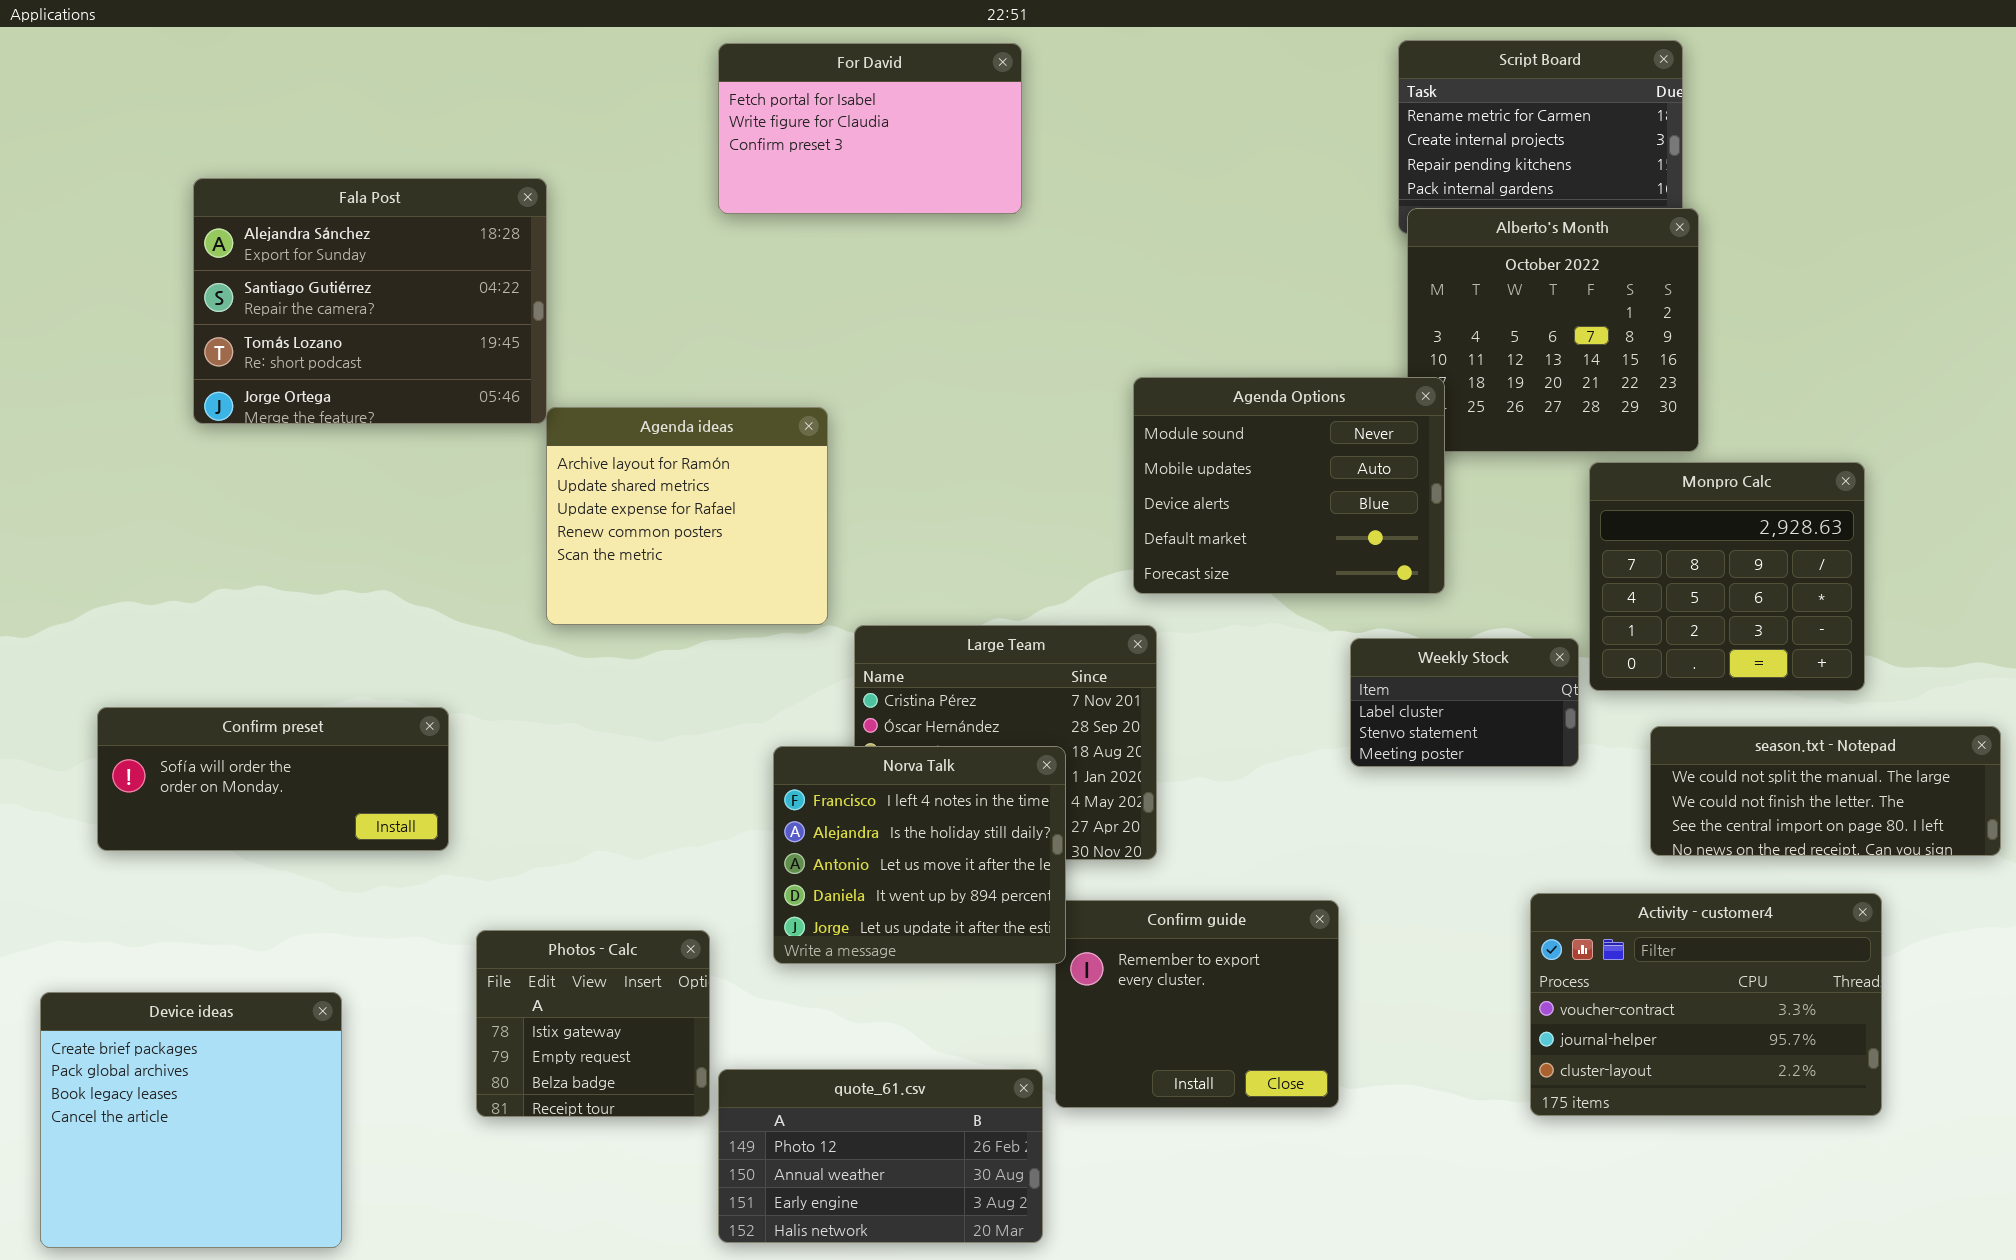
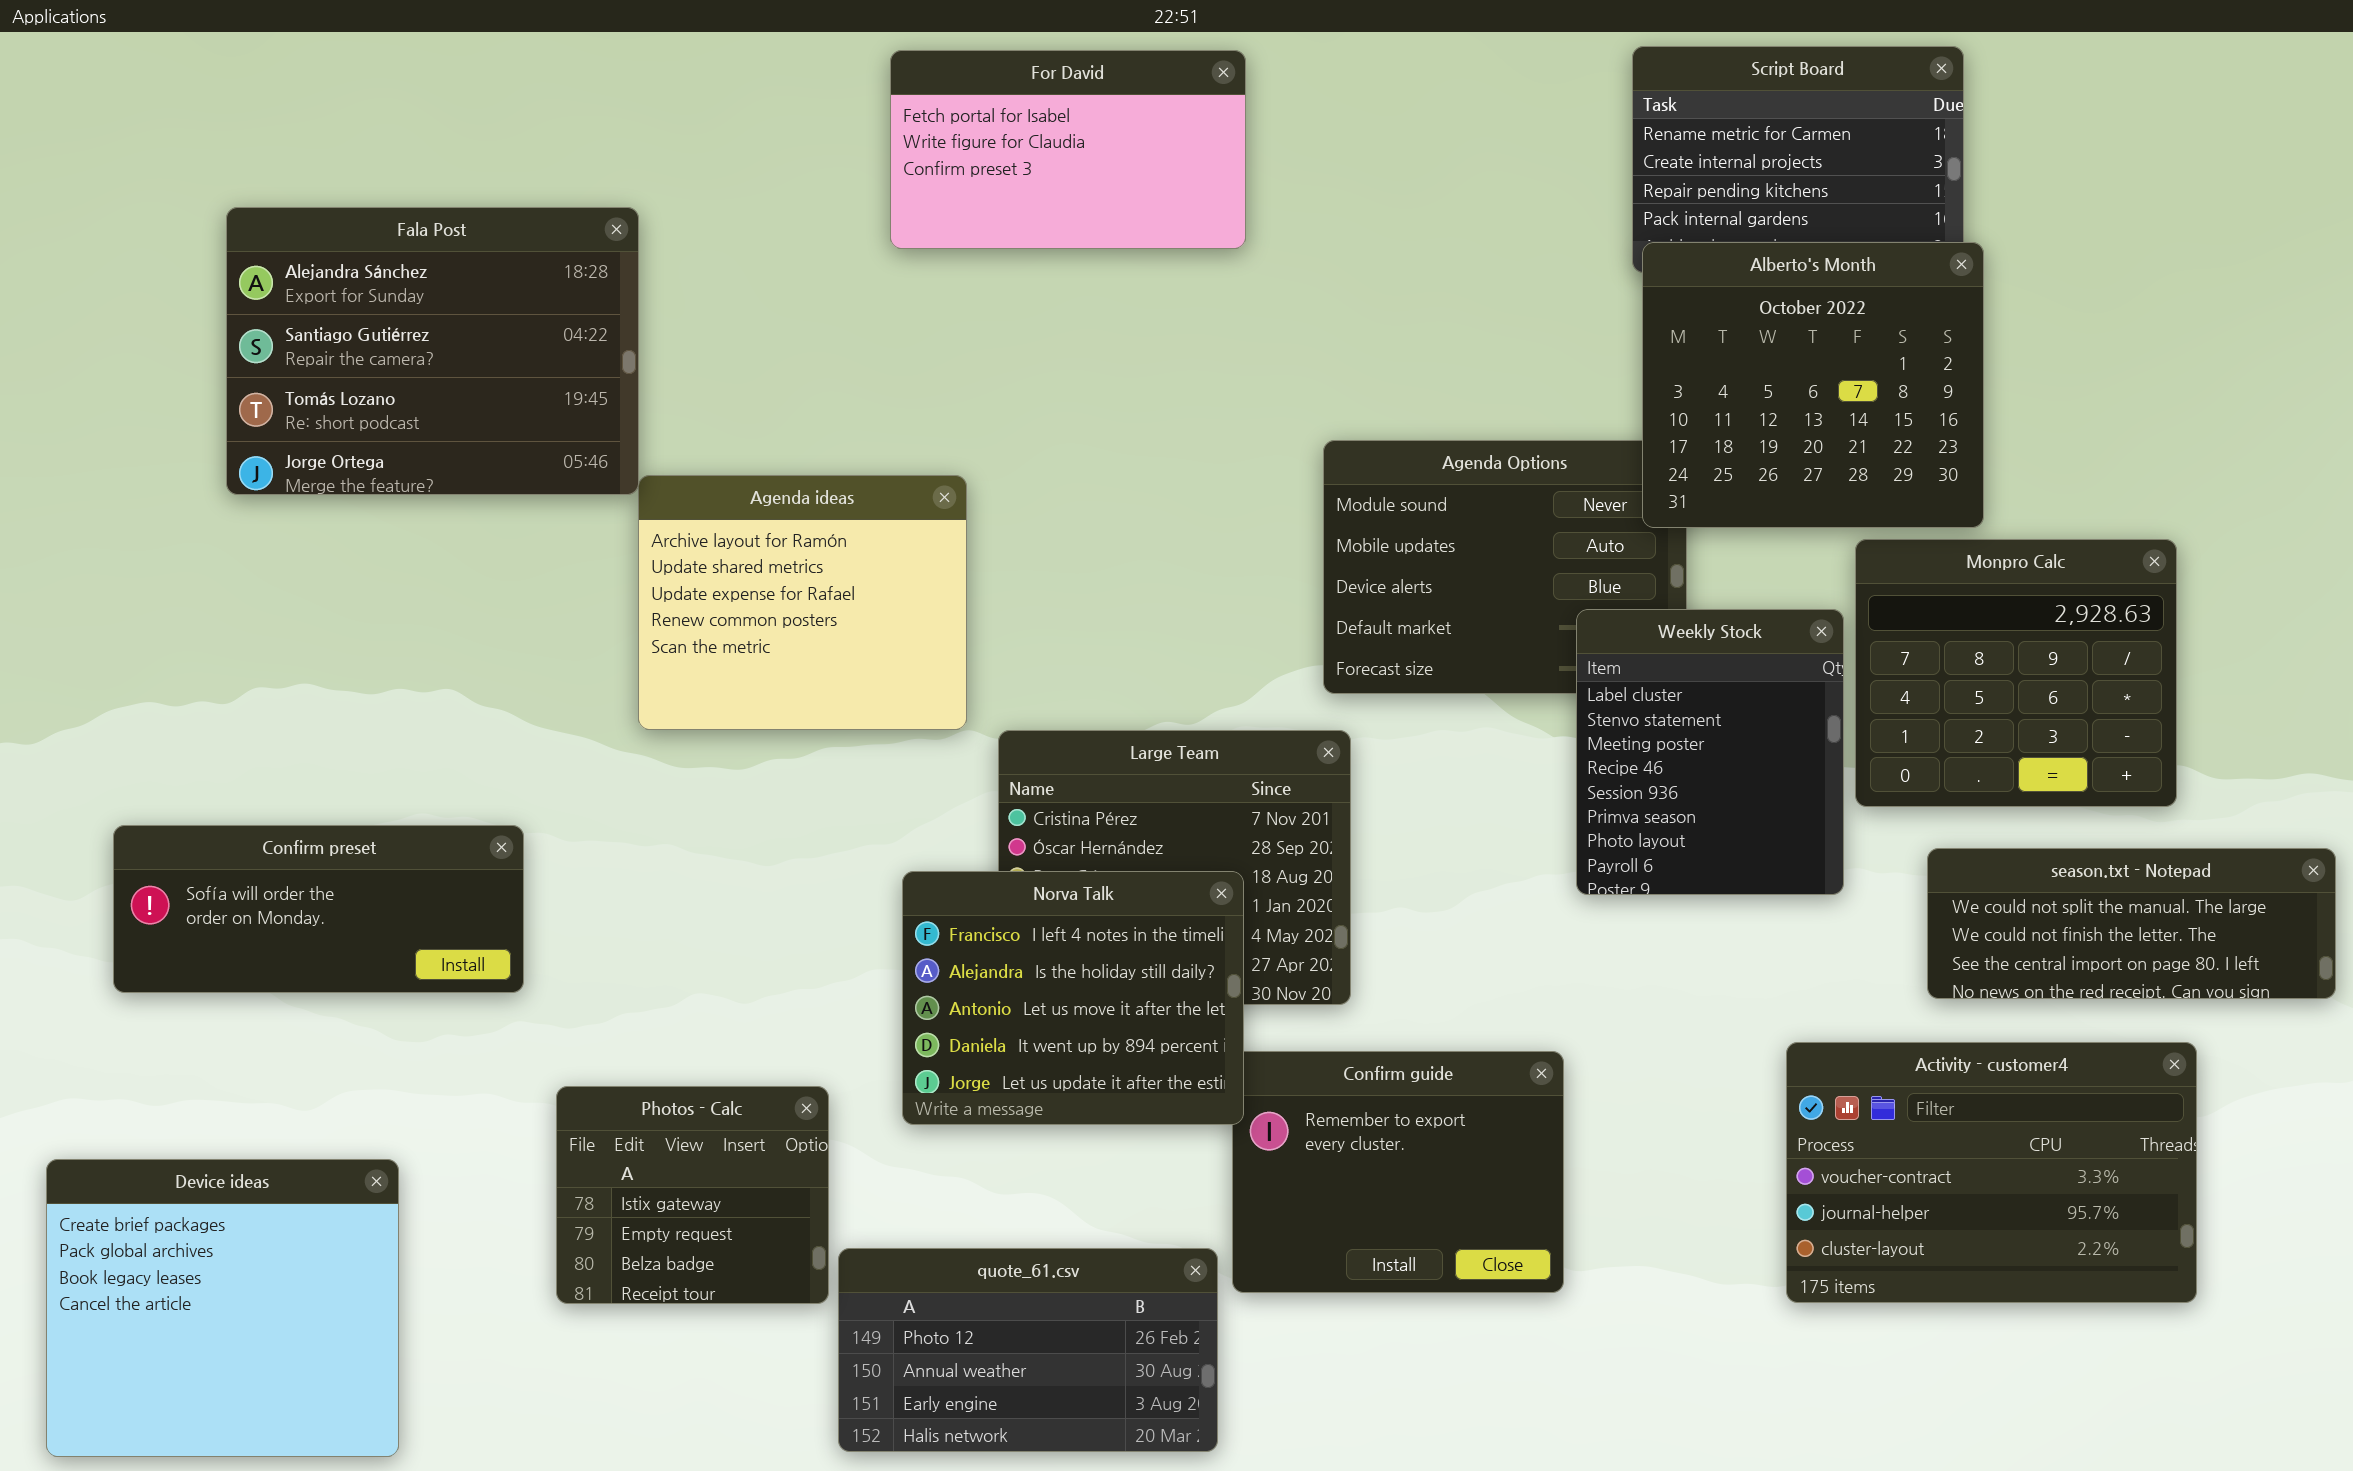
For David: [718,43,1022,214] -> [890,50,1246,249], moved
Alberto's Month: [1407,208,1699,452] -> [1642,242,1984,528], raised
Weekly Stock: [1350,638,1579,767] -> [1576,609,1844,895], resized

